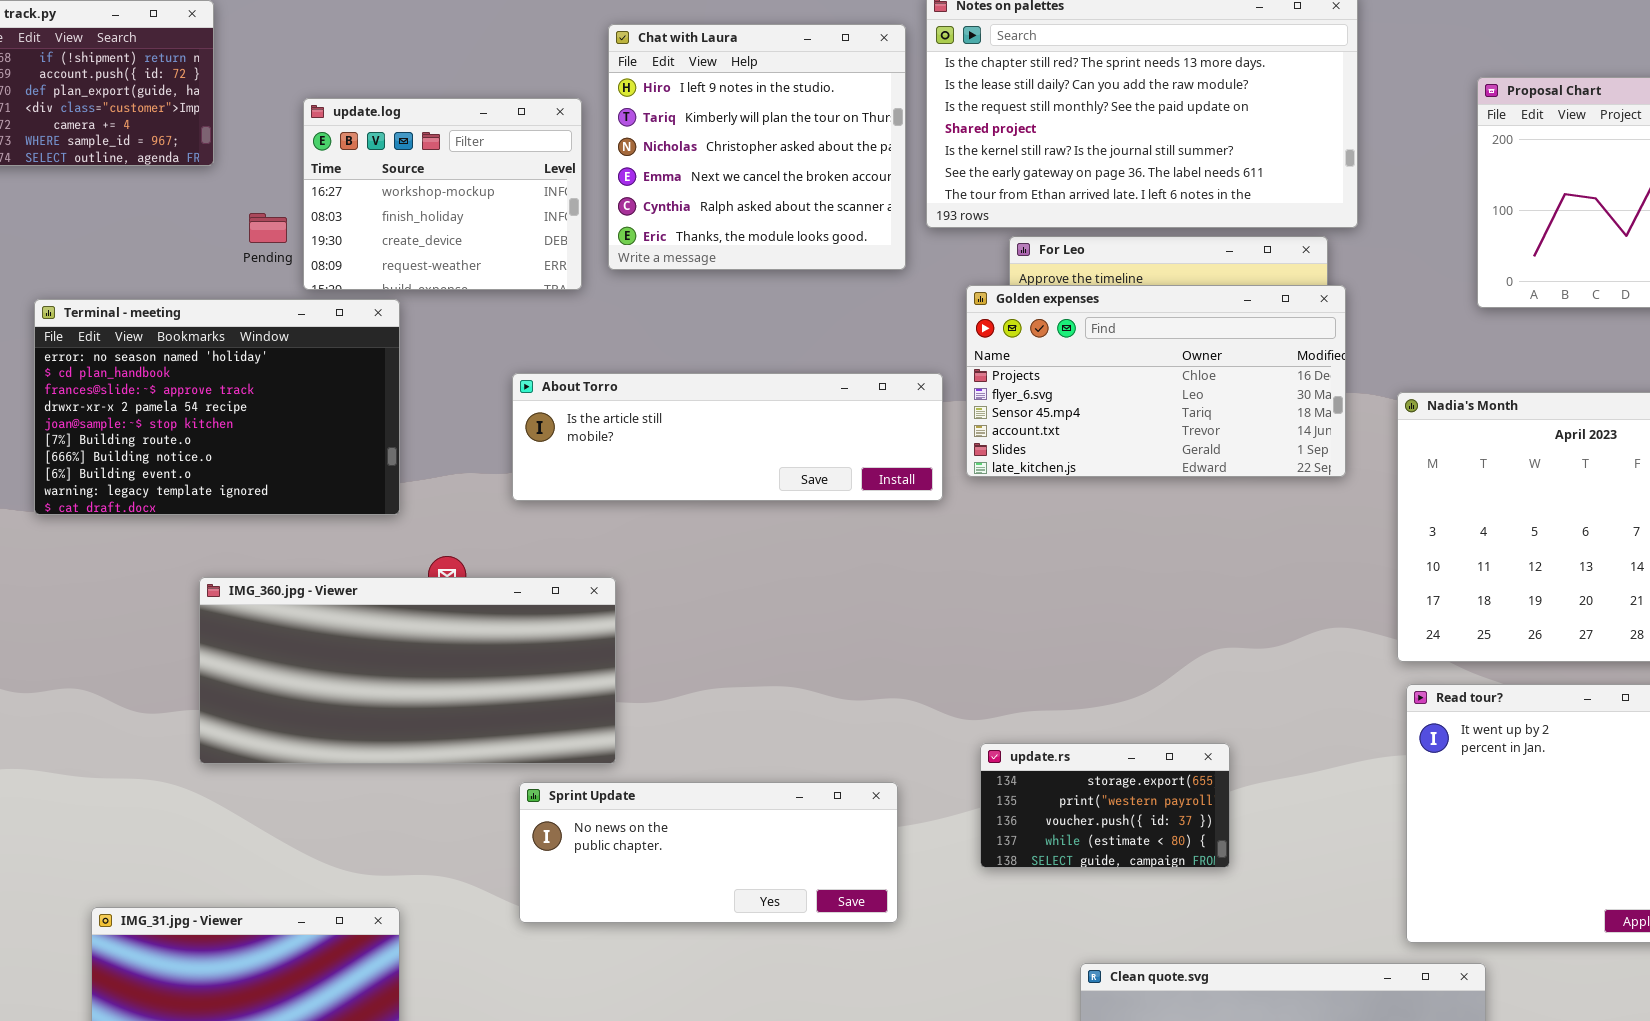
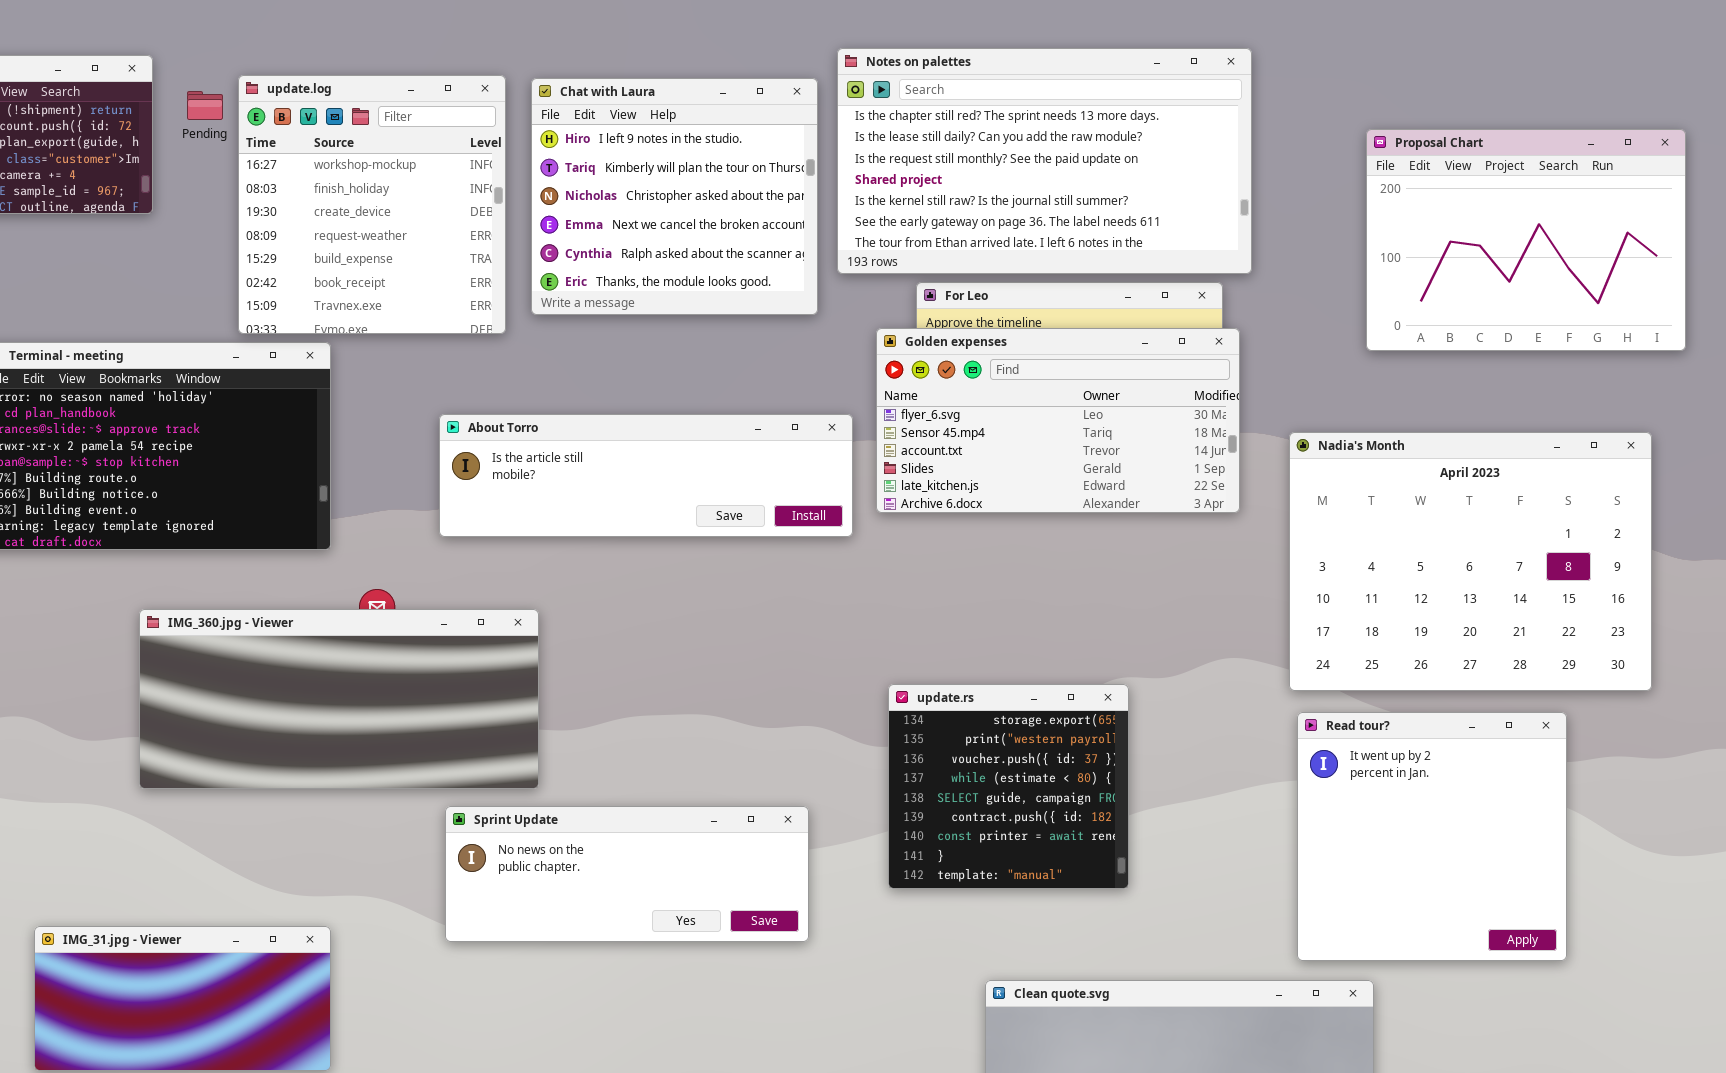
update.log: [303,98,582,290] -> [238,75,506,334], resized
Pending: [249,213,287,243] -> [187,91,223,120], moved
Golden expenses: [966,285,1346,477] -> [876,328,1240,513], scrolled down 1 row
update.rs: [980,743,1230,868] -> [888,684,1129,889], resized

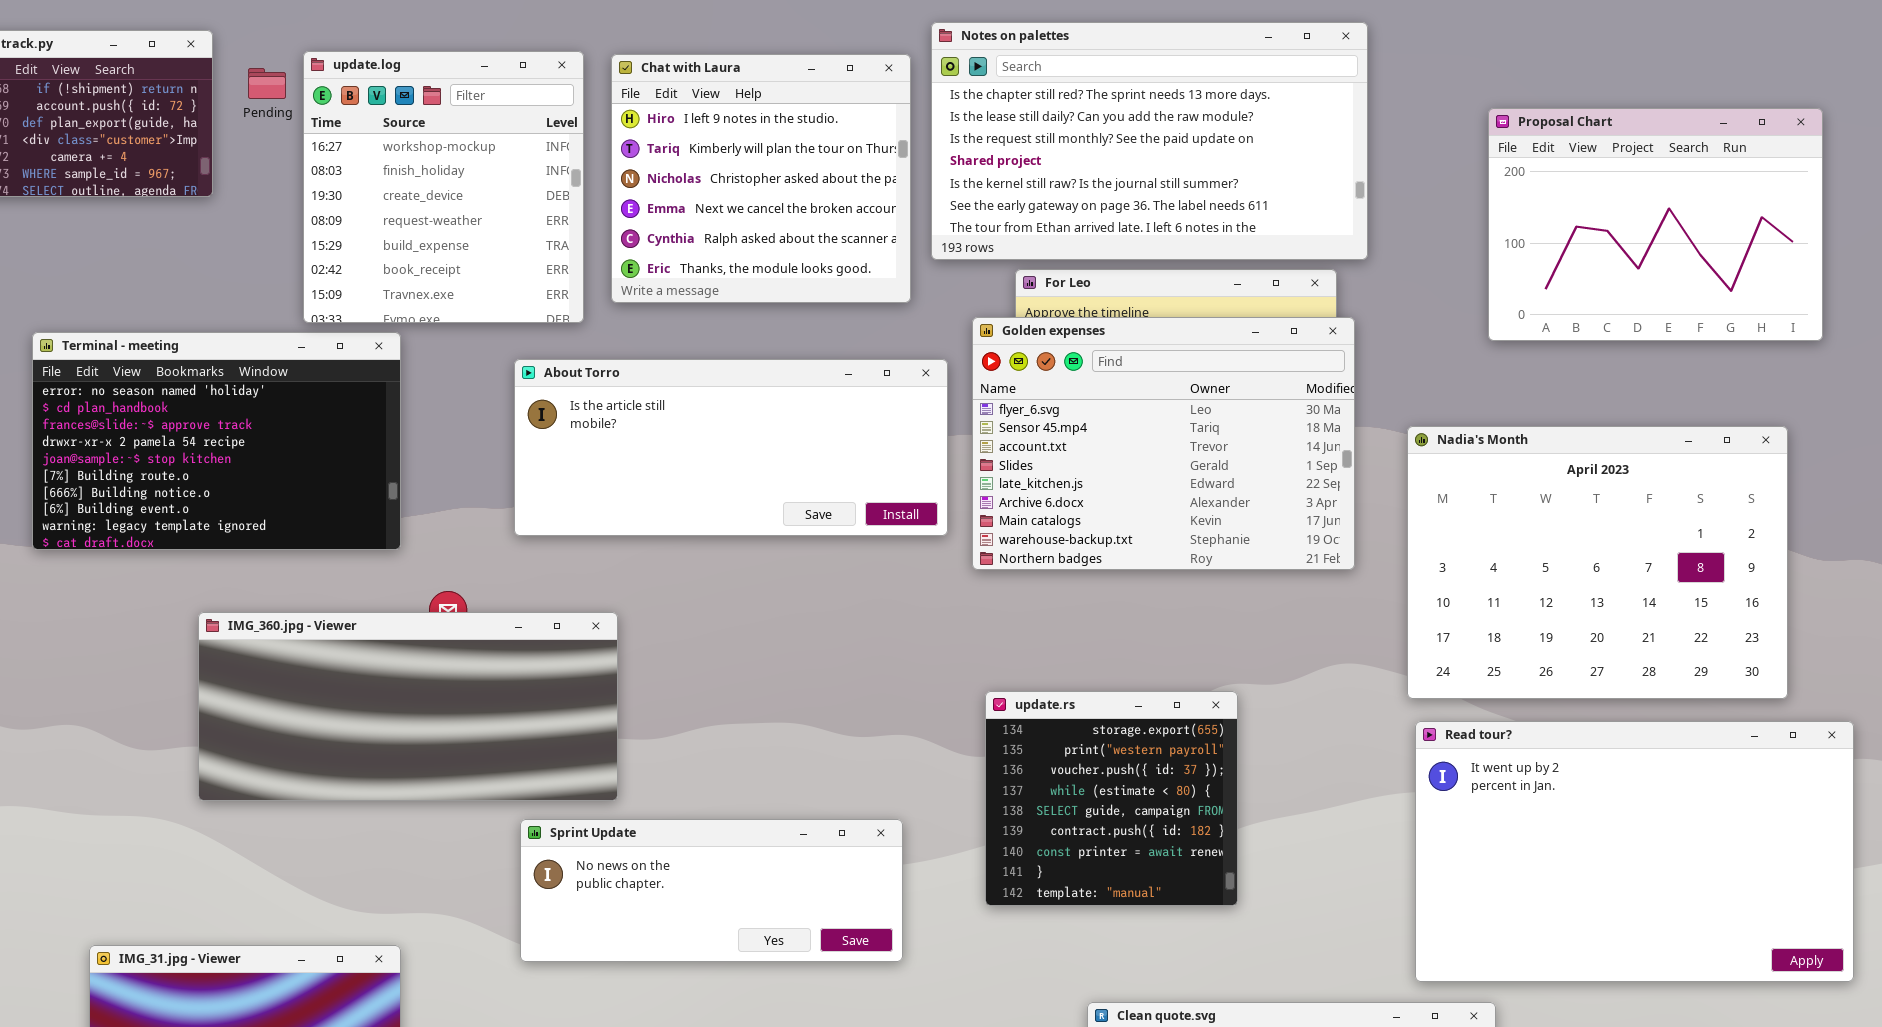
Golden expenses: [876,328,1240,513] -> [972,317,1355,570], resized
About Torro: [439,414,853,537] -> [514,359,948,536], resized
Read tour?: [1297,712,1567,961] -> [1415,721,1854,982], resized

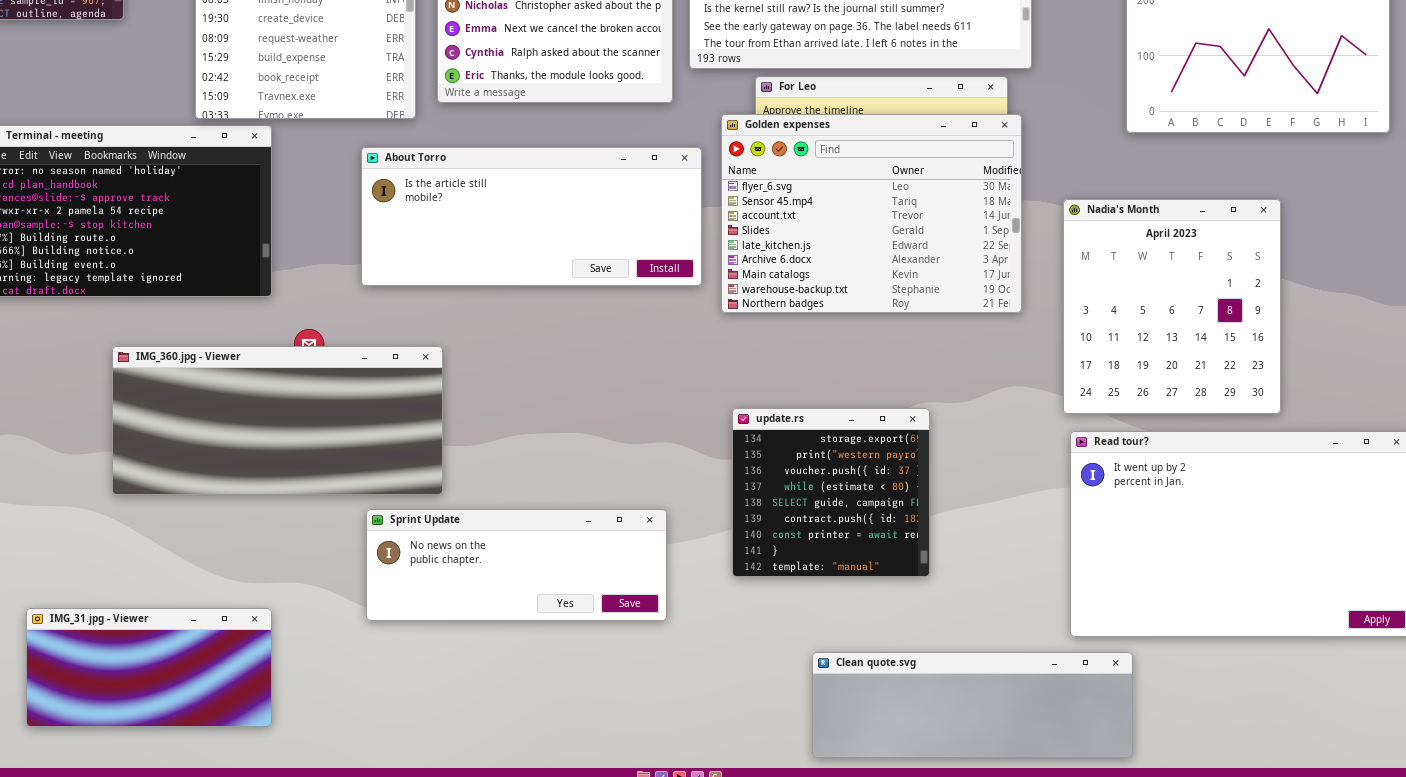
Nadia's Month: [1407,426,1788,699] -> [1063,199,1281,414], resized

